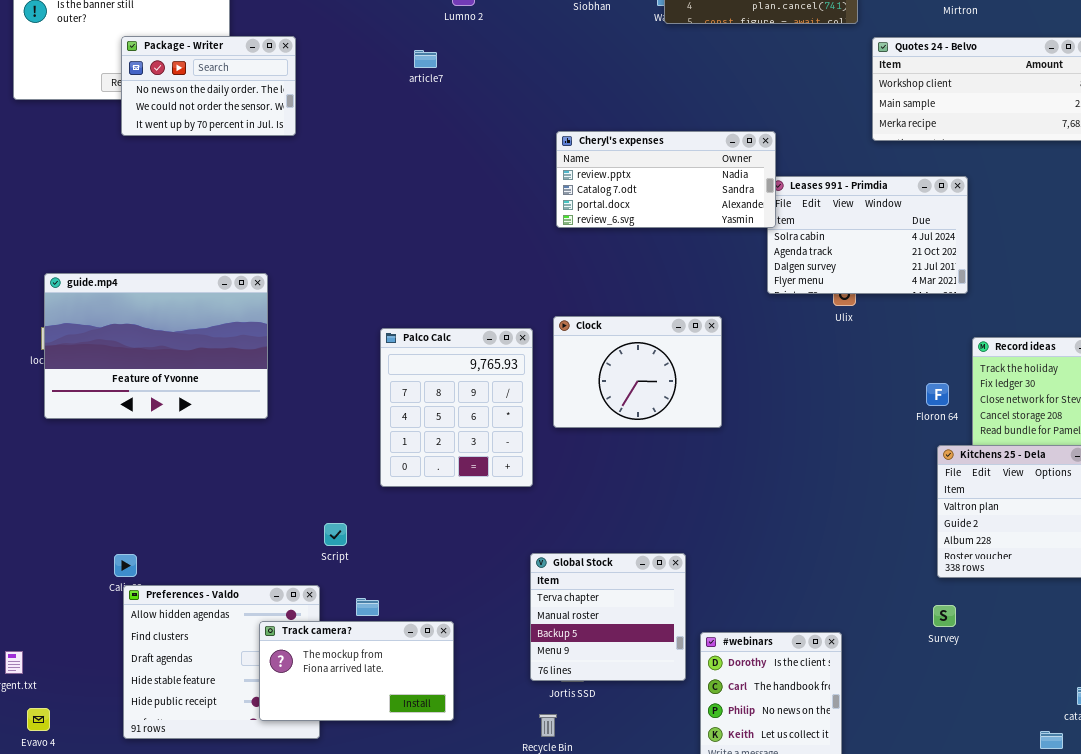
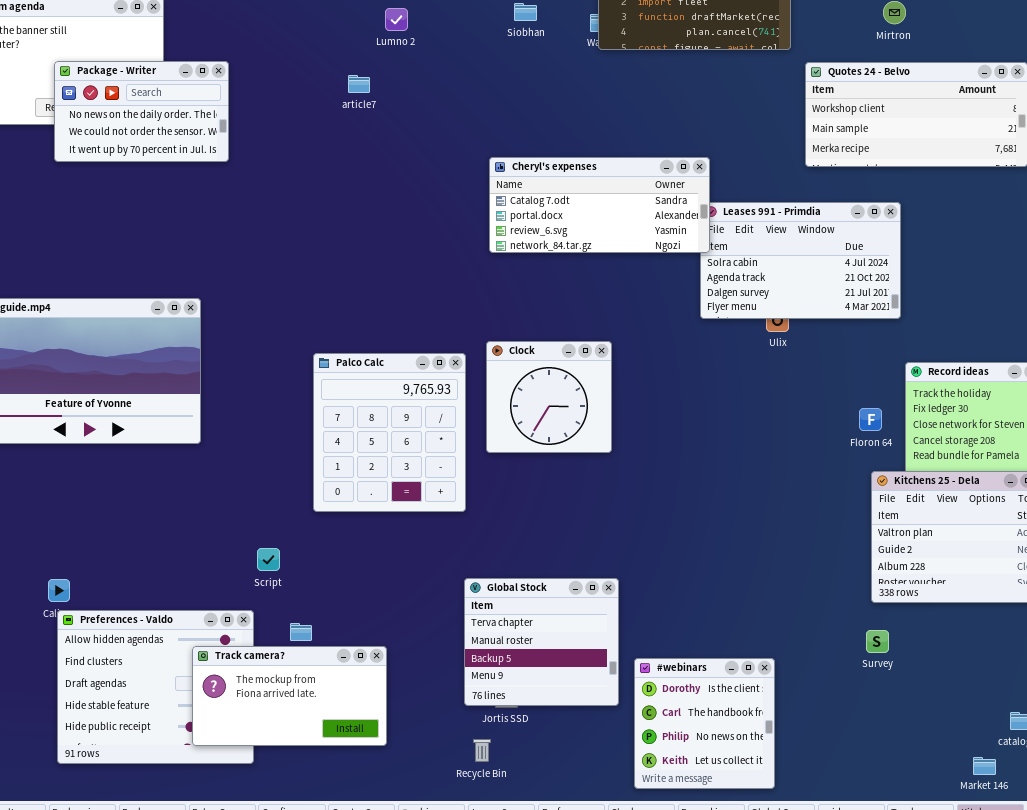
Cheryl's expenses: [556,131,776,228] -> [489,157,710,253], scrolled down 1 row
Clock: [553,316,722,428] -> [486,341,612,453], resized

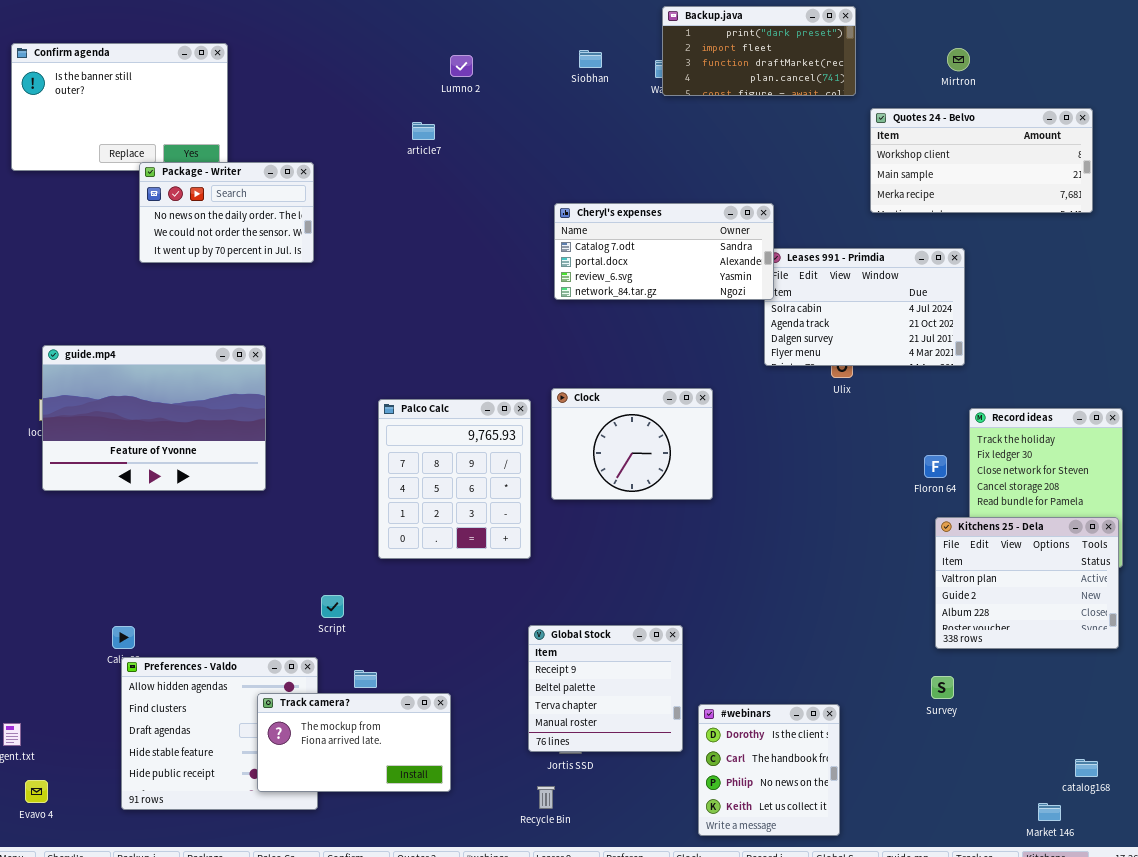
Package - Writer: [54,61,229,162] -> [139,162,314,263], moved
Clock: [486,341,612,453] -> [551,388,713,500], resized
Global Stock: [464,578,619,706] -> [528,625,683,752], scrolled up 2 rows

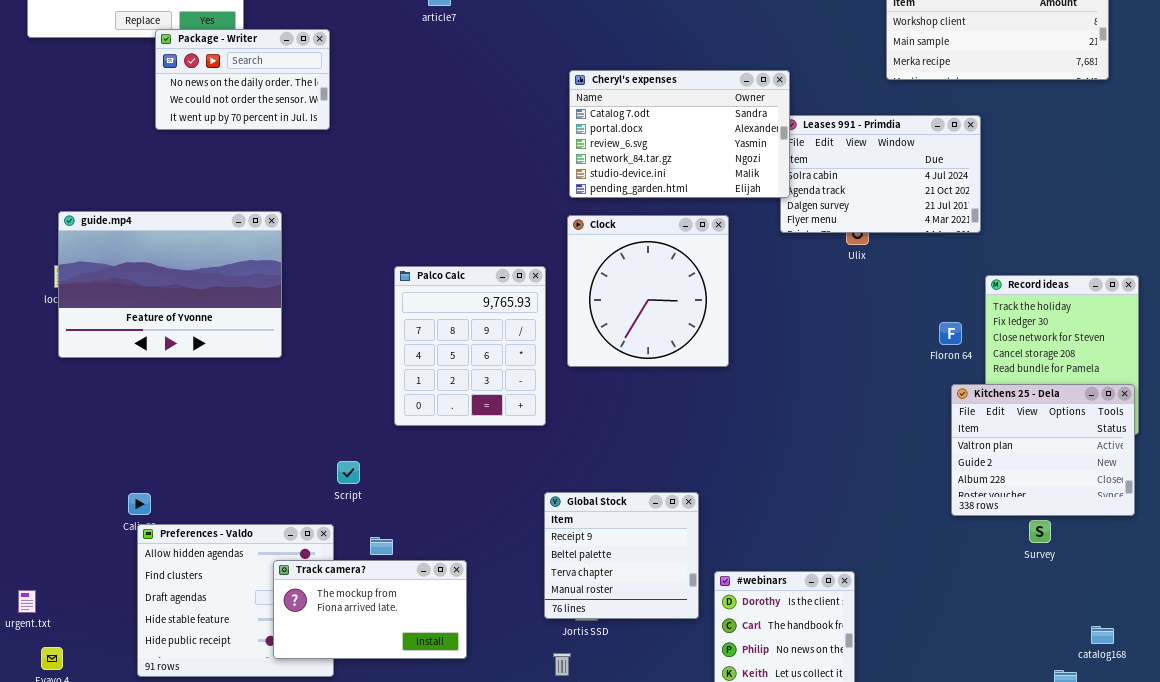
Cheryl's expenses: [554,203,774,300] -> [569,70,790,198], resized
Clock: [551,388,713,500] -> [567,215,729,367], resized
Survey: [931,676,954,699] -> [1029,520,1051,543], moved

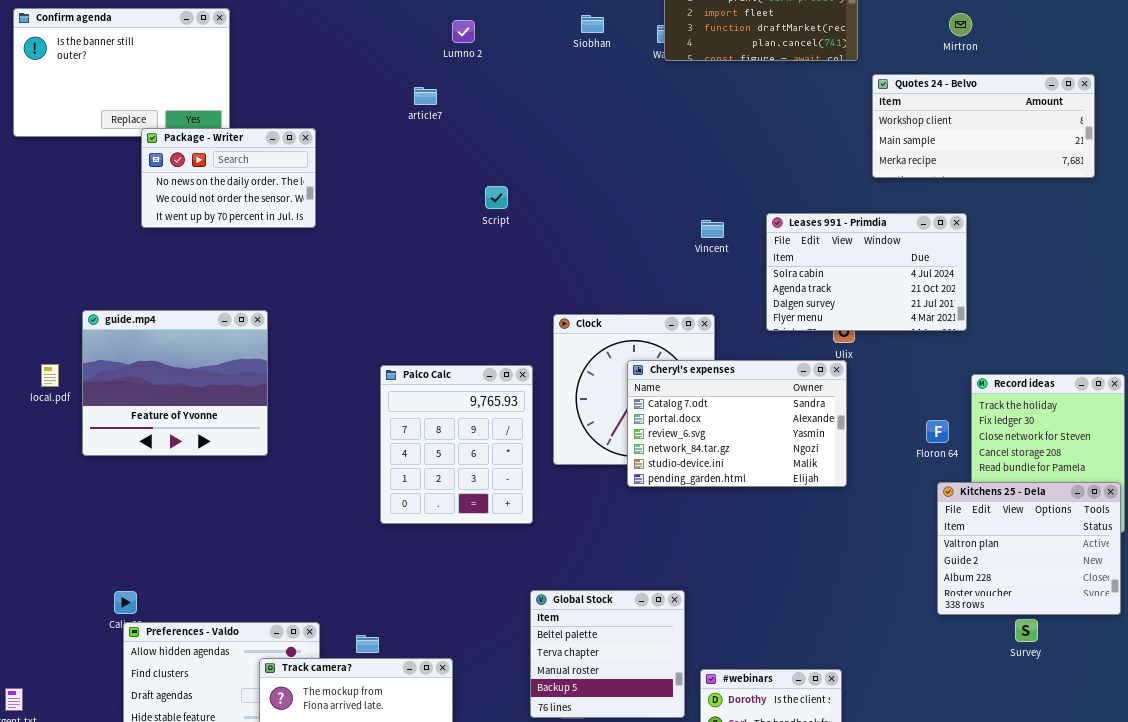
Cheryl's expenses: [569,70,790,198] -> [627,360,847,487], moved
guide.mp4: [58,211,282,358] -> [82,310,268,456], resized
Script: [337,461,360,484] -> [485,186,508,209], moved
Global Stock: [544,492,699,619] -> [530,590,685,718], scrolled down 1 row

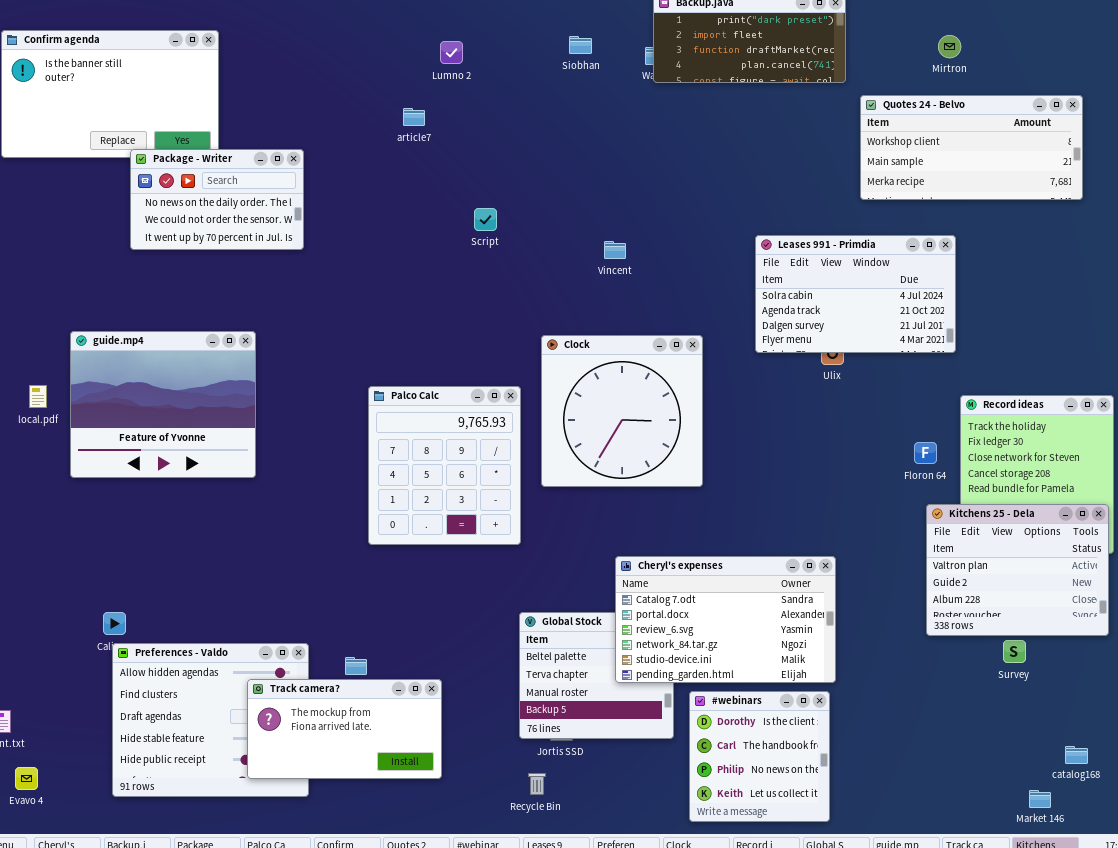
Vincent: [701,220,724,238] -> [604,241,626,259], moved
Cheryl's expenses: [627,360,847,487] -> [615,556,836,683], moved

